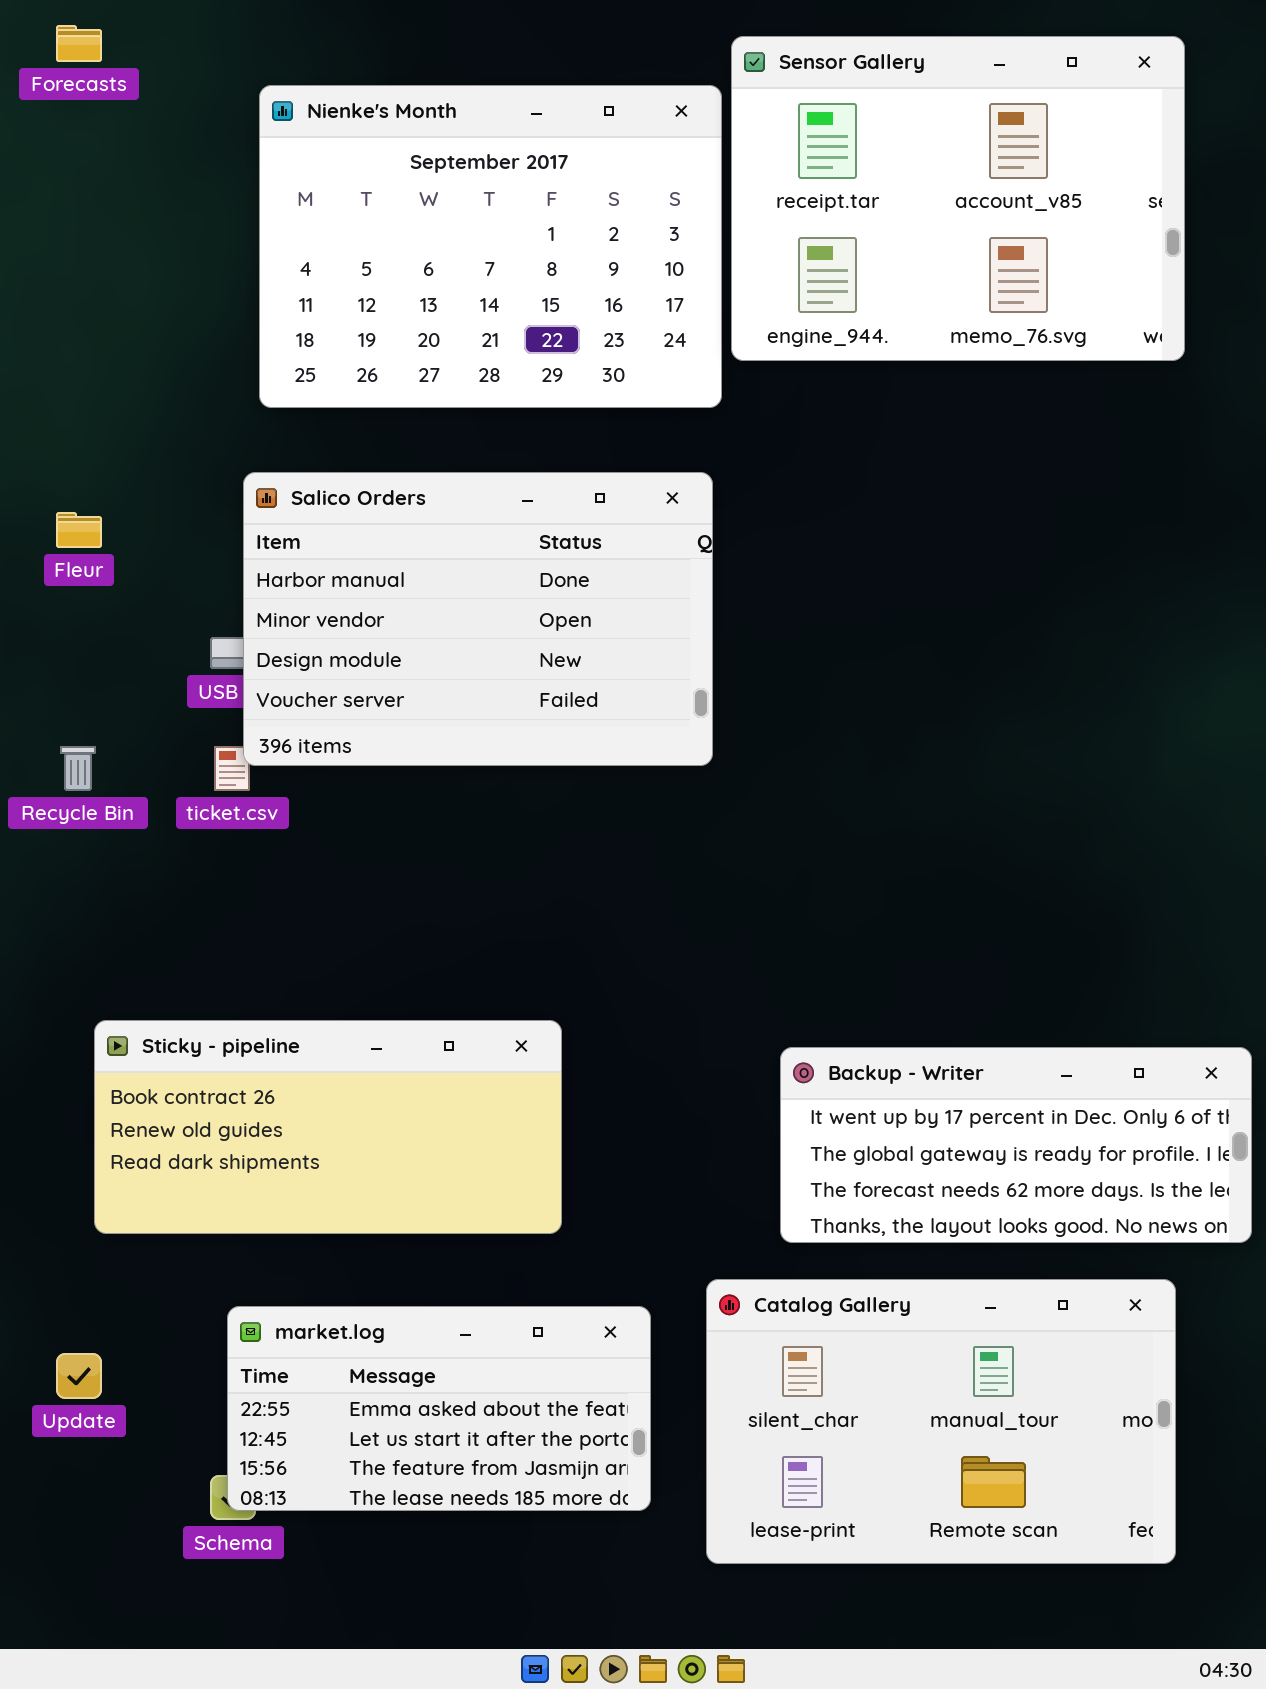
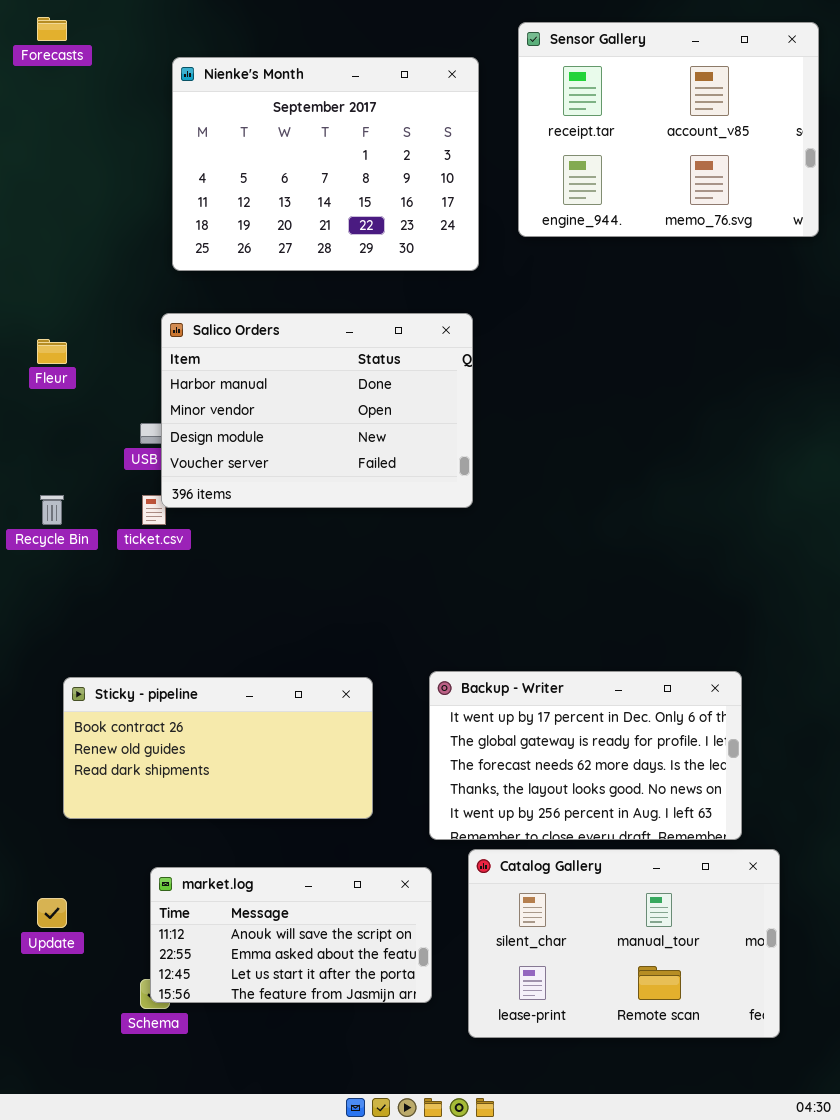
Sensor Gallery: [731,36,1185,361] -> [518,22,819,237], moved
Backup - Writer: [780,1047,1252,1243] -> [429,671,742,840], moved, resized
market.log: [227,1306,651,1511] -> [150,867,432,1003], scrolled up 1 row

